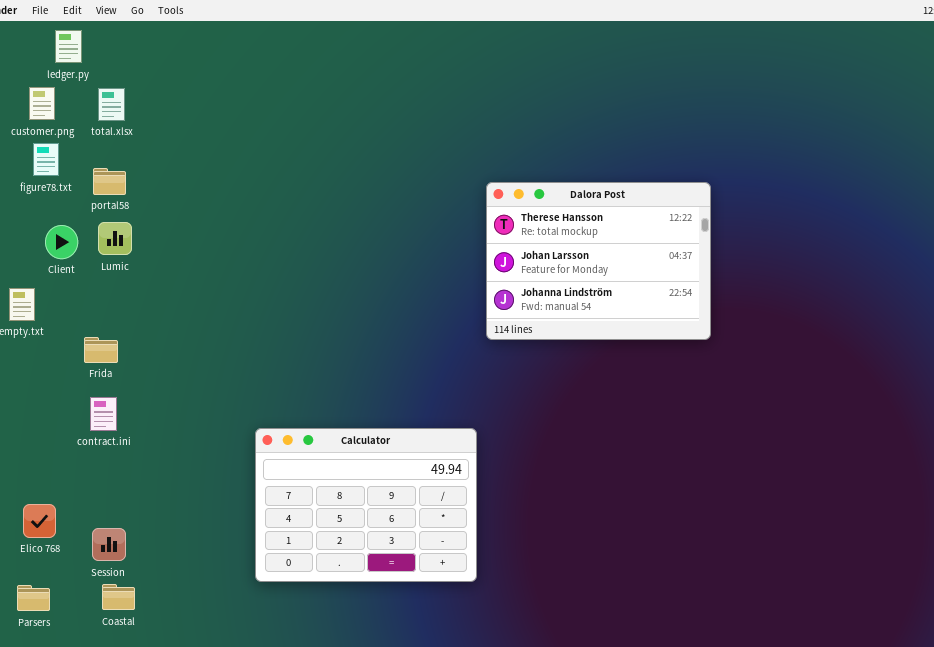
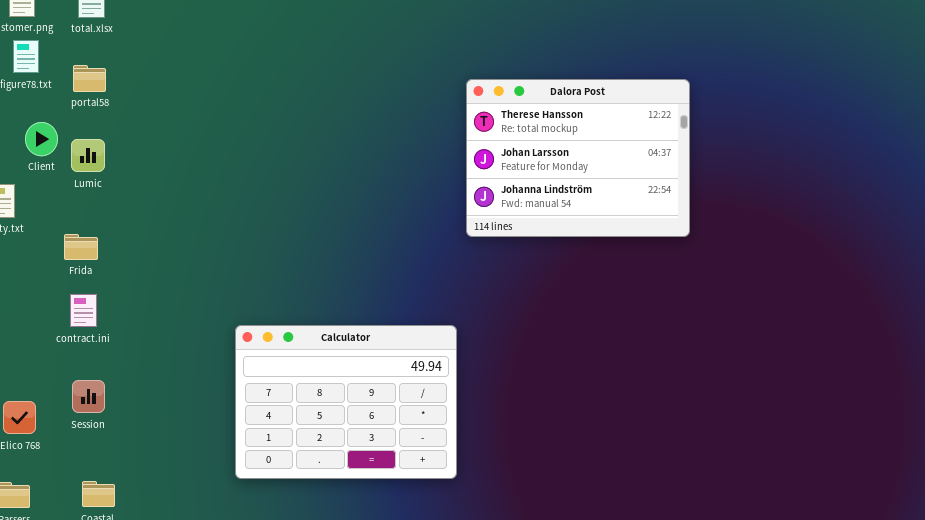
Lumic: [98,222,132,255] -> [71,139,105,172], moved
Session: [92,528,126,561] -> [72,380,105,413], moved

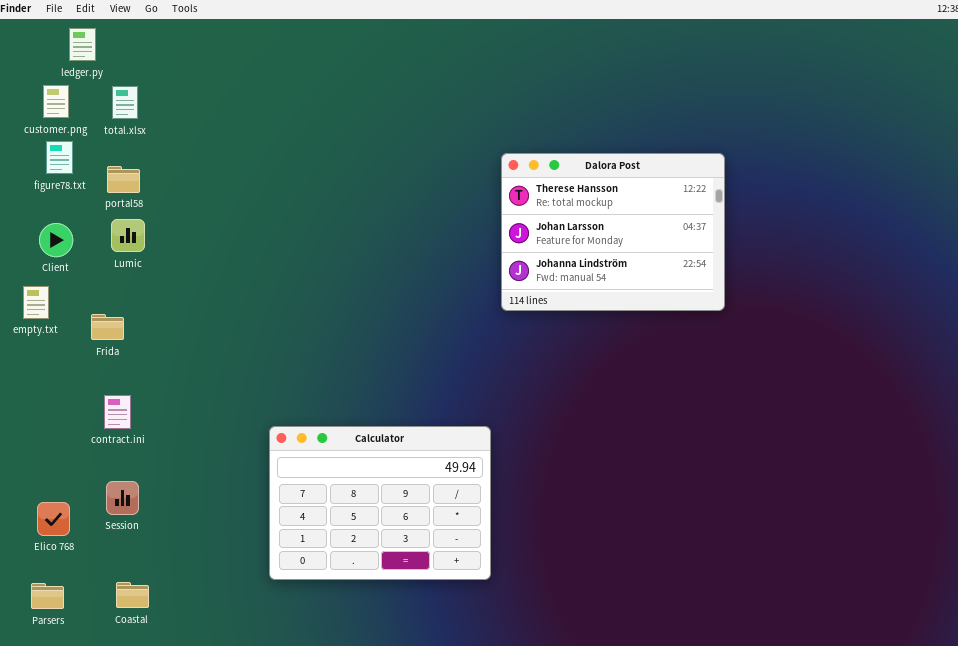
Dalora Post: [466,79,690,237] -> [501,153,725,311], moved
Client: [25,122,58,156] -> [39,223,73,257], moved
Lumic: [71,139,105,172] -> [111,219,145,252], moved
Frida: [64,234,98,260] -> [91,314,124,340], moved

